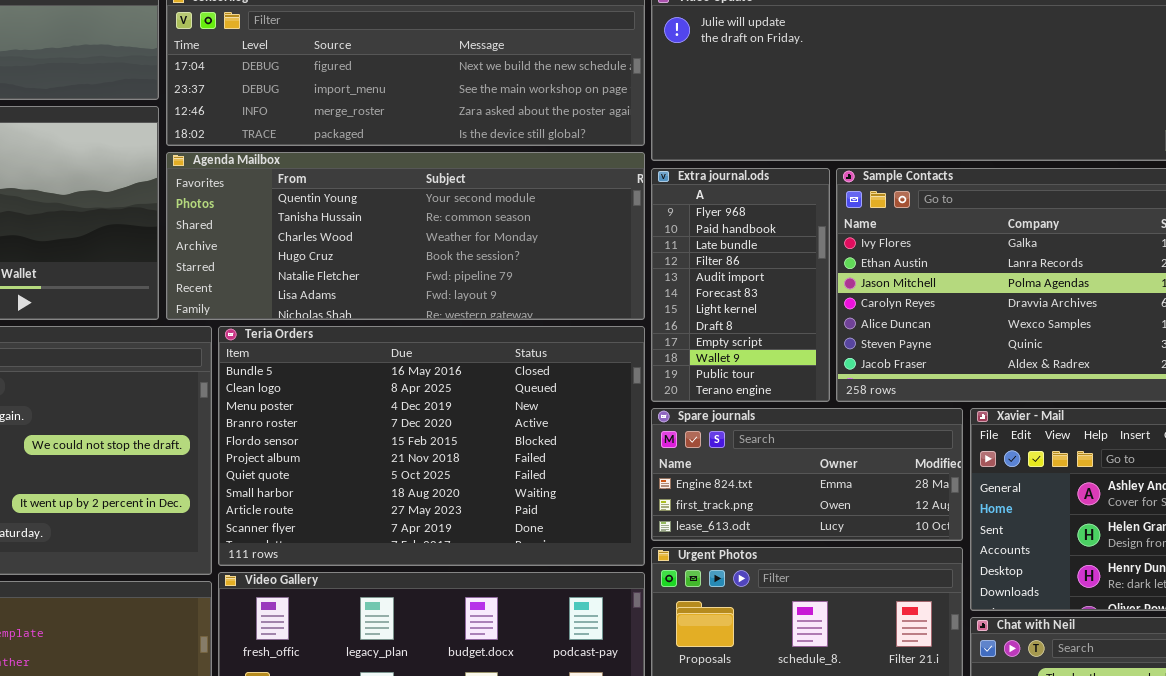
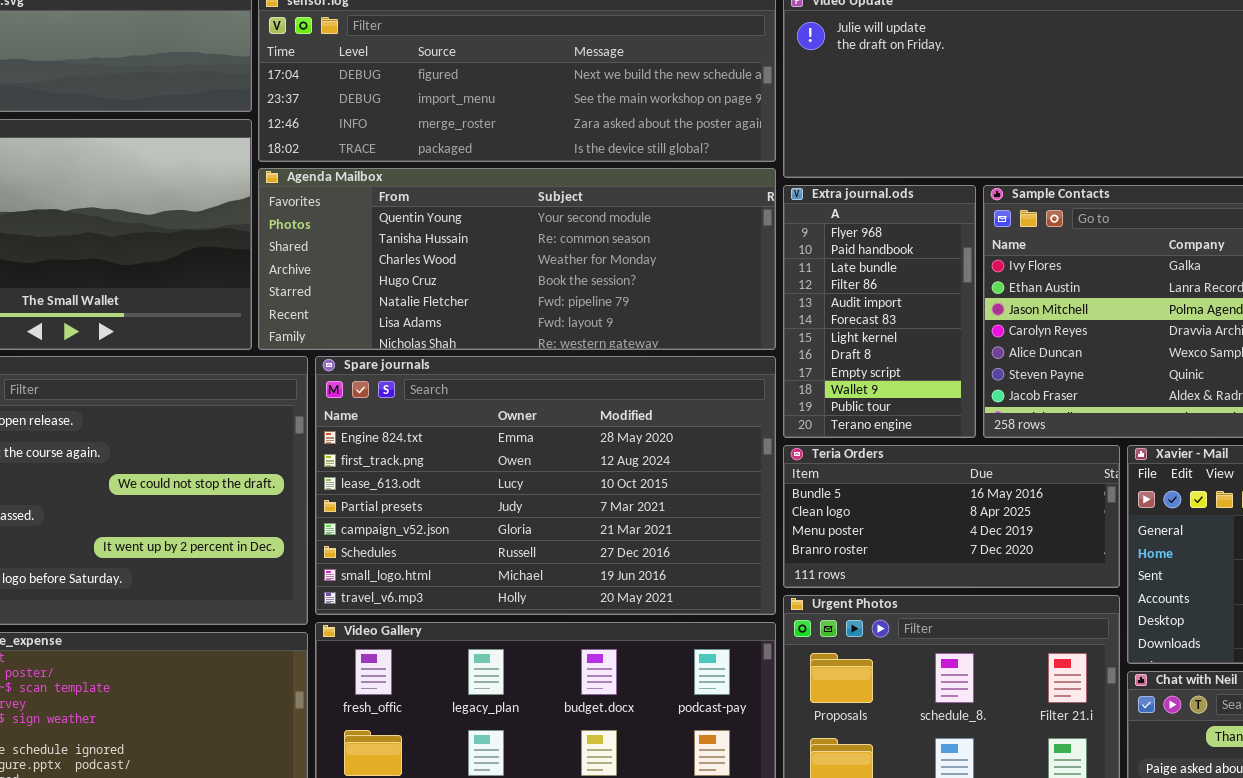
Teria Orders: [218,326,645,566] -> [783,445,1120,588], moved, resized
Spare journals: [651,408,963,541] -> [315,356,776,615], moved, resized

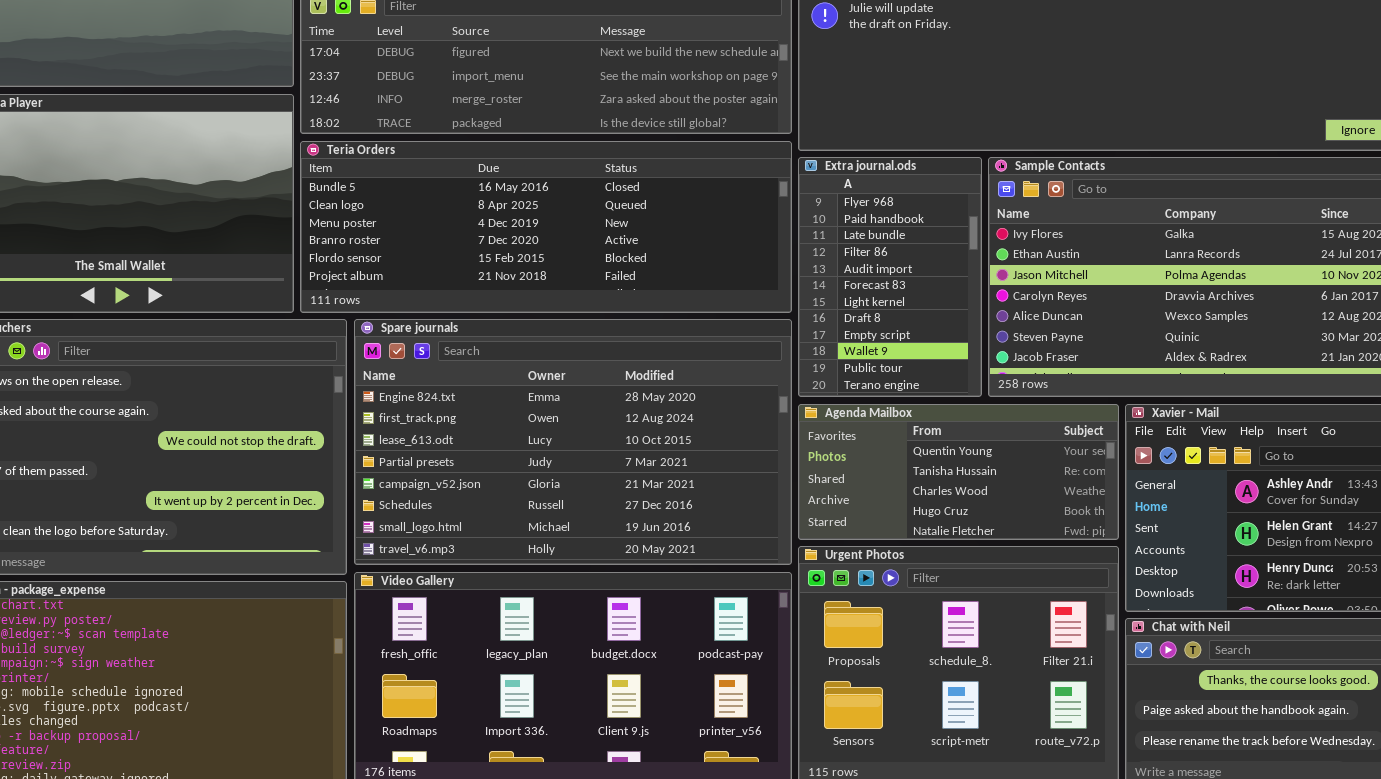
Agenda Mailbox: [258,168,776,350] -> [798,404,1119,540], moved, resized
Teria Orders: [783,445,1120,588] -> [300,141,792,313], moved, resized

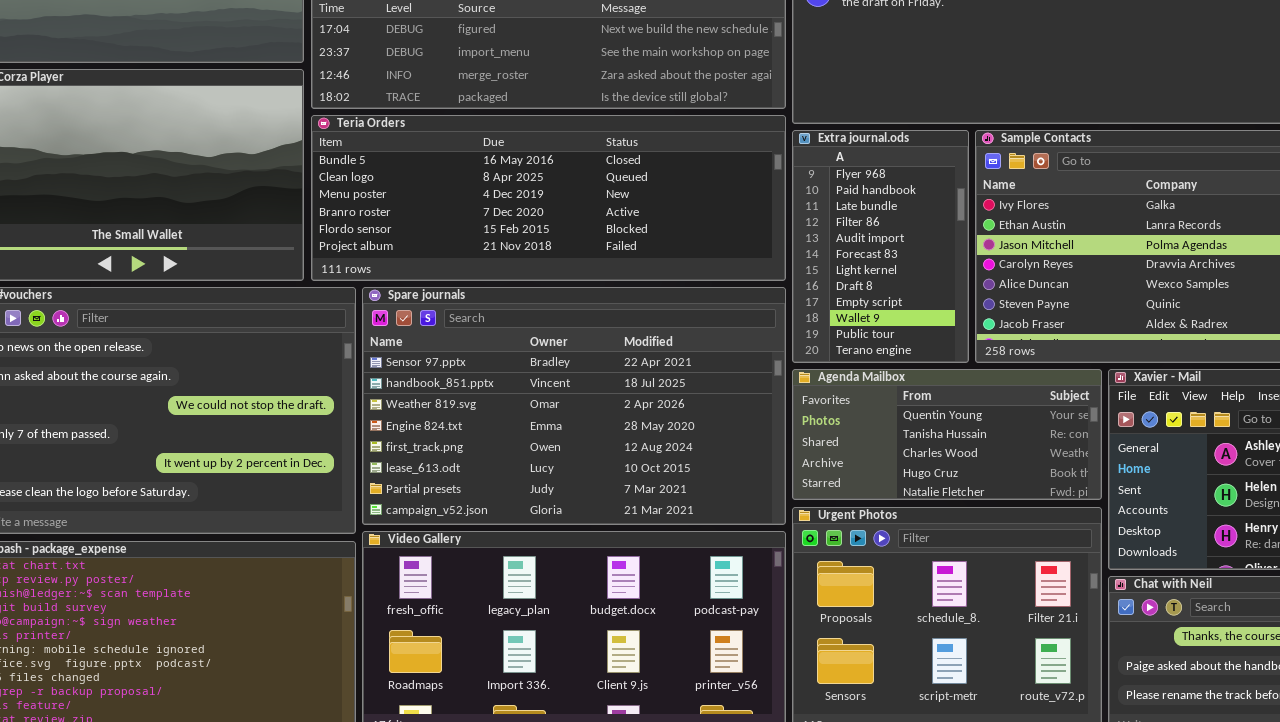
Spare journals: [354,319,792,565] -> [362,287,786,525], scrolled up 3 rows

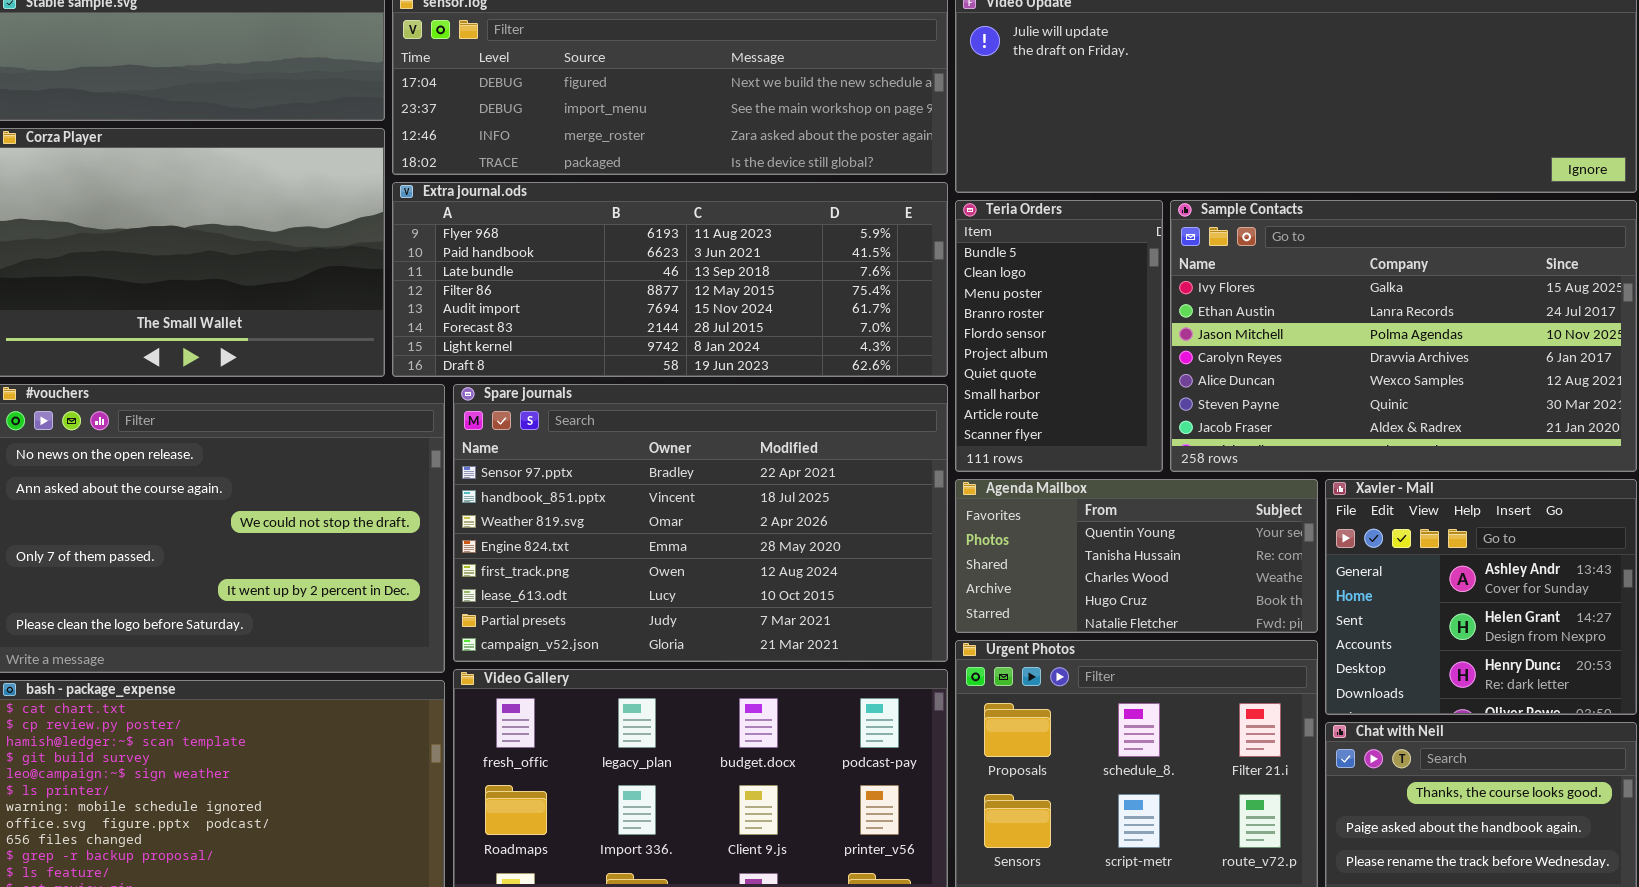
Teria Orders: [311,115,786,281] -> [955,200,1163,472], moved, resized
Extra journal.ods: [792,130,969,363] -> [392,182,948,377], moved, resized

